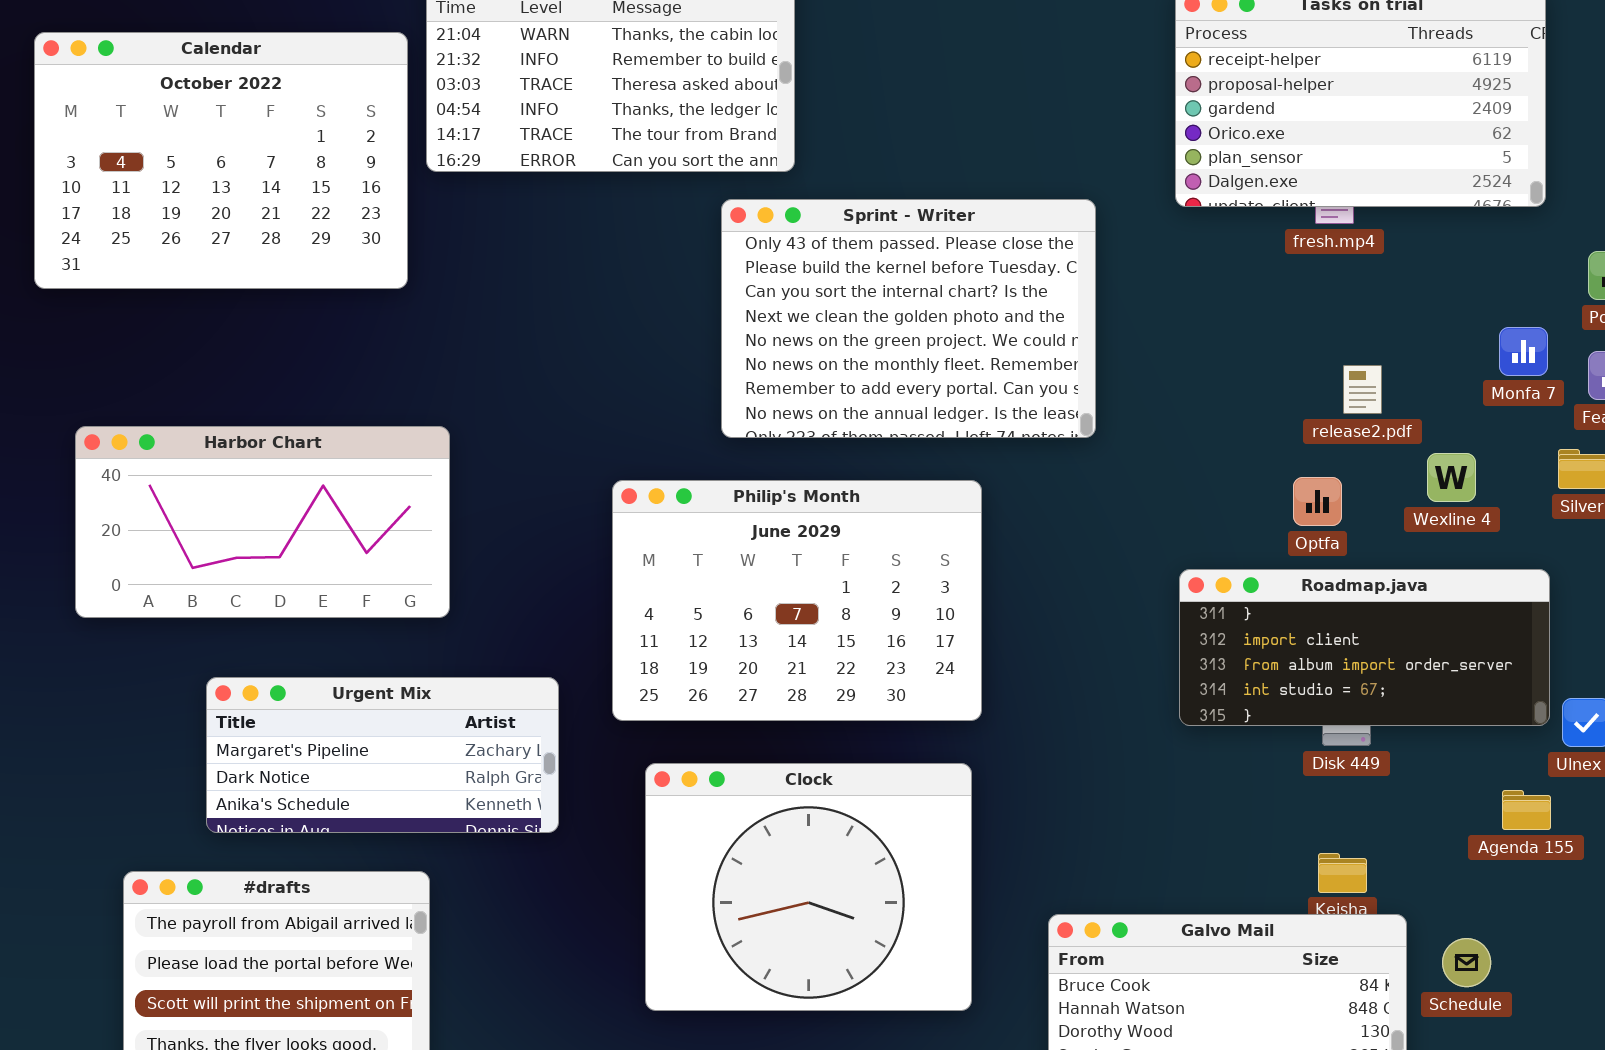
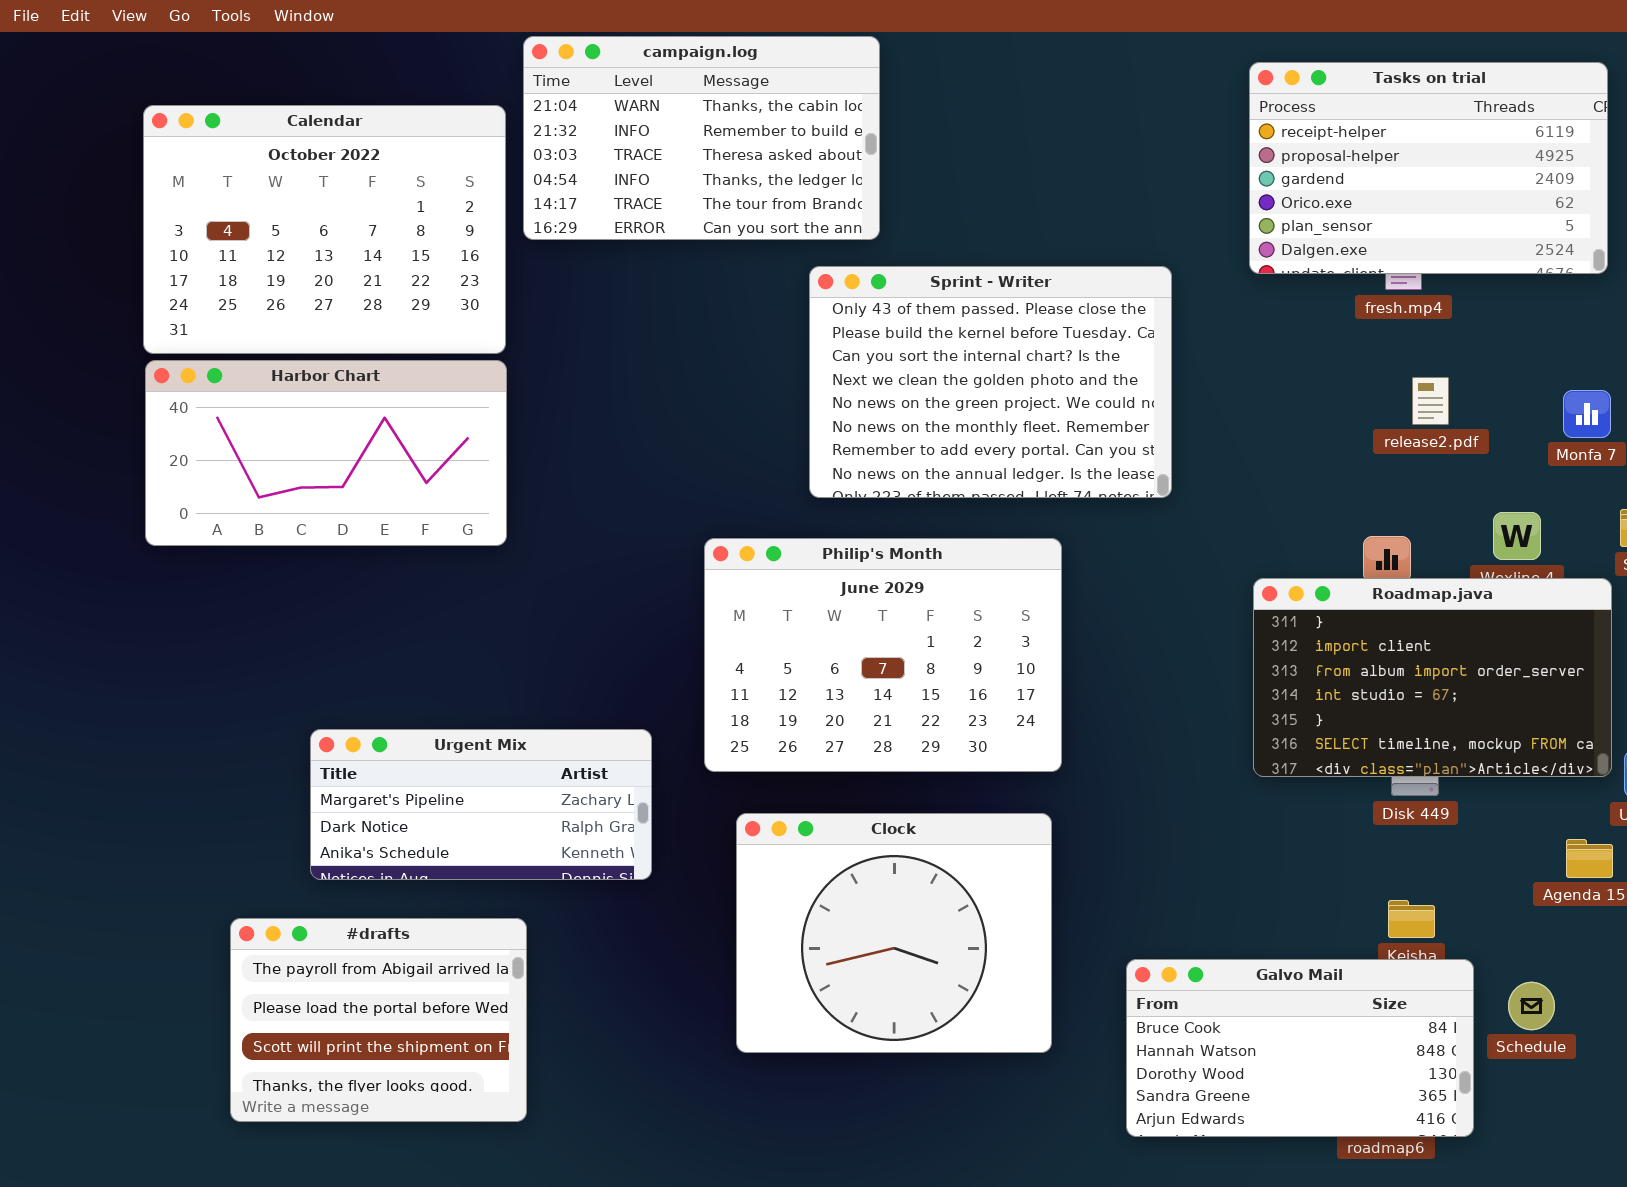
release2.pdf: [1343,365,1382,414] -> [1412,377,1449,425], moved
Harbor Chart: [75,426,450,618] -> [145,360,507,546], moved
Roadmap.java: [1179,569,1550,726] -> [1253,578,1612,777], resized

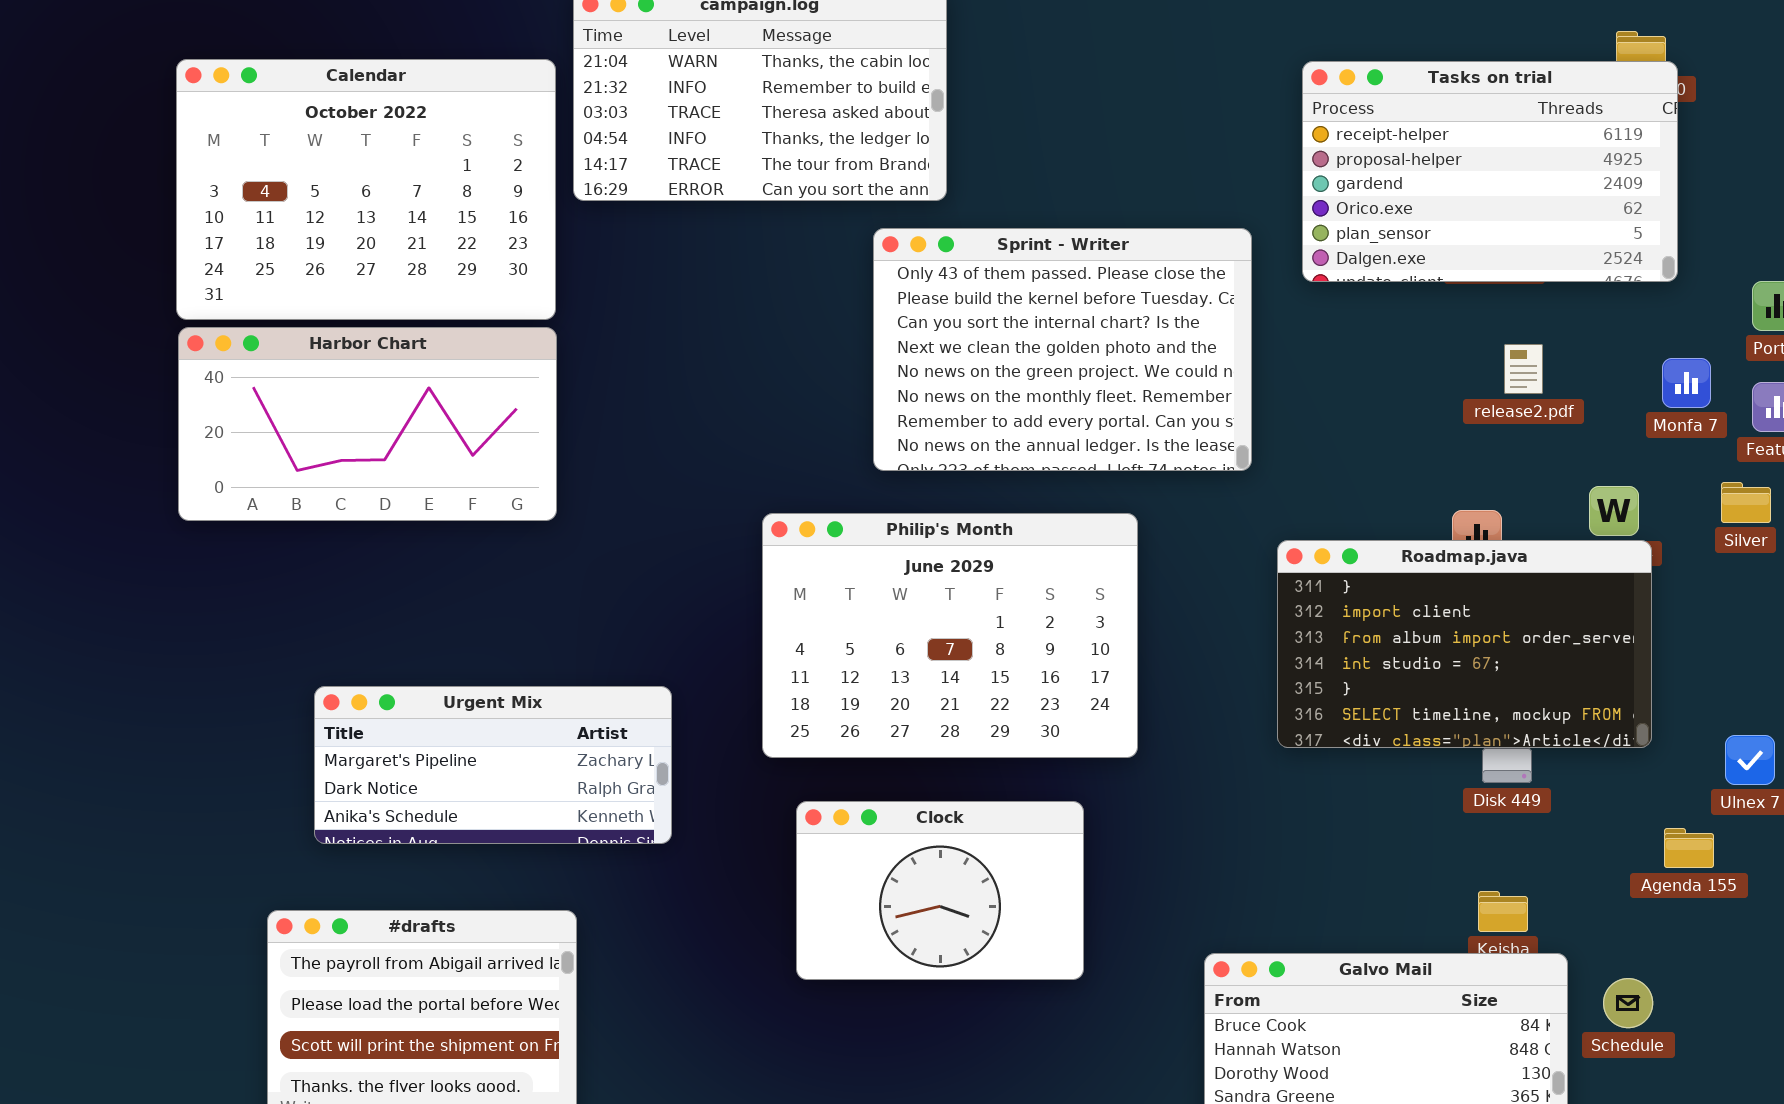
Tasks on trial: [1249,62,1608,274] -> [1302,61,1678,282], moved
Roadmap.java: [1253,578,1612,777] -> [1277,540,1652,748], moved
Urgent Mix: [310,729,652,880] -> [314,686,672,844], moved
Clock: [736,813,1052,1053] -> [796,801,1084,980], resized

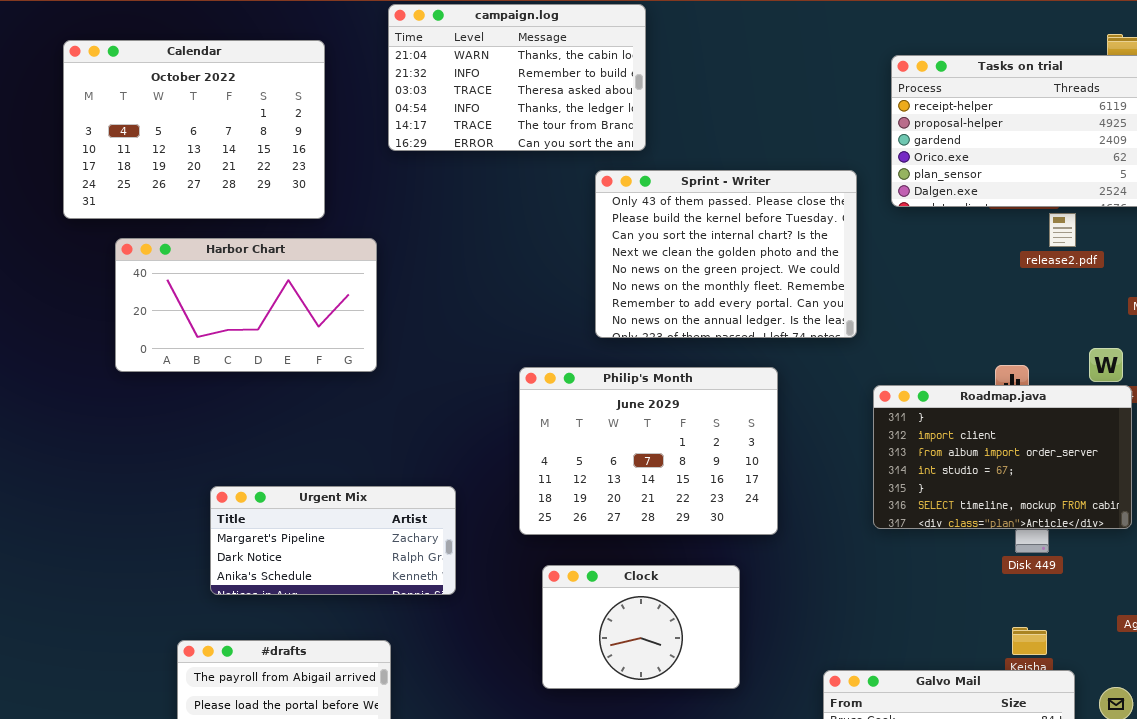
Calendar: [176,59,556,320] -> [63,40,325,219], moved
release2.pdf: [1504,344,1543,394] -> [1049,213,1076,247], moved

